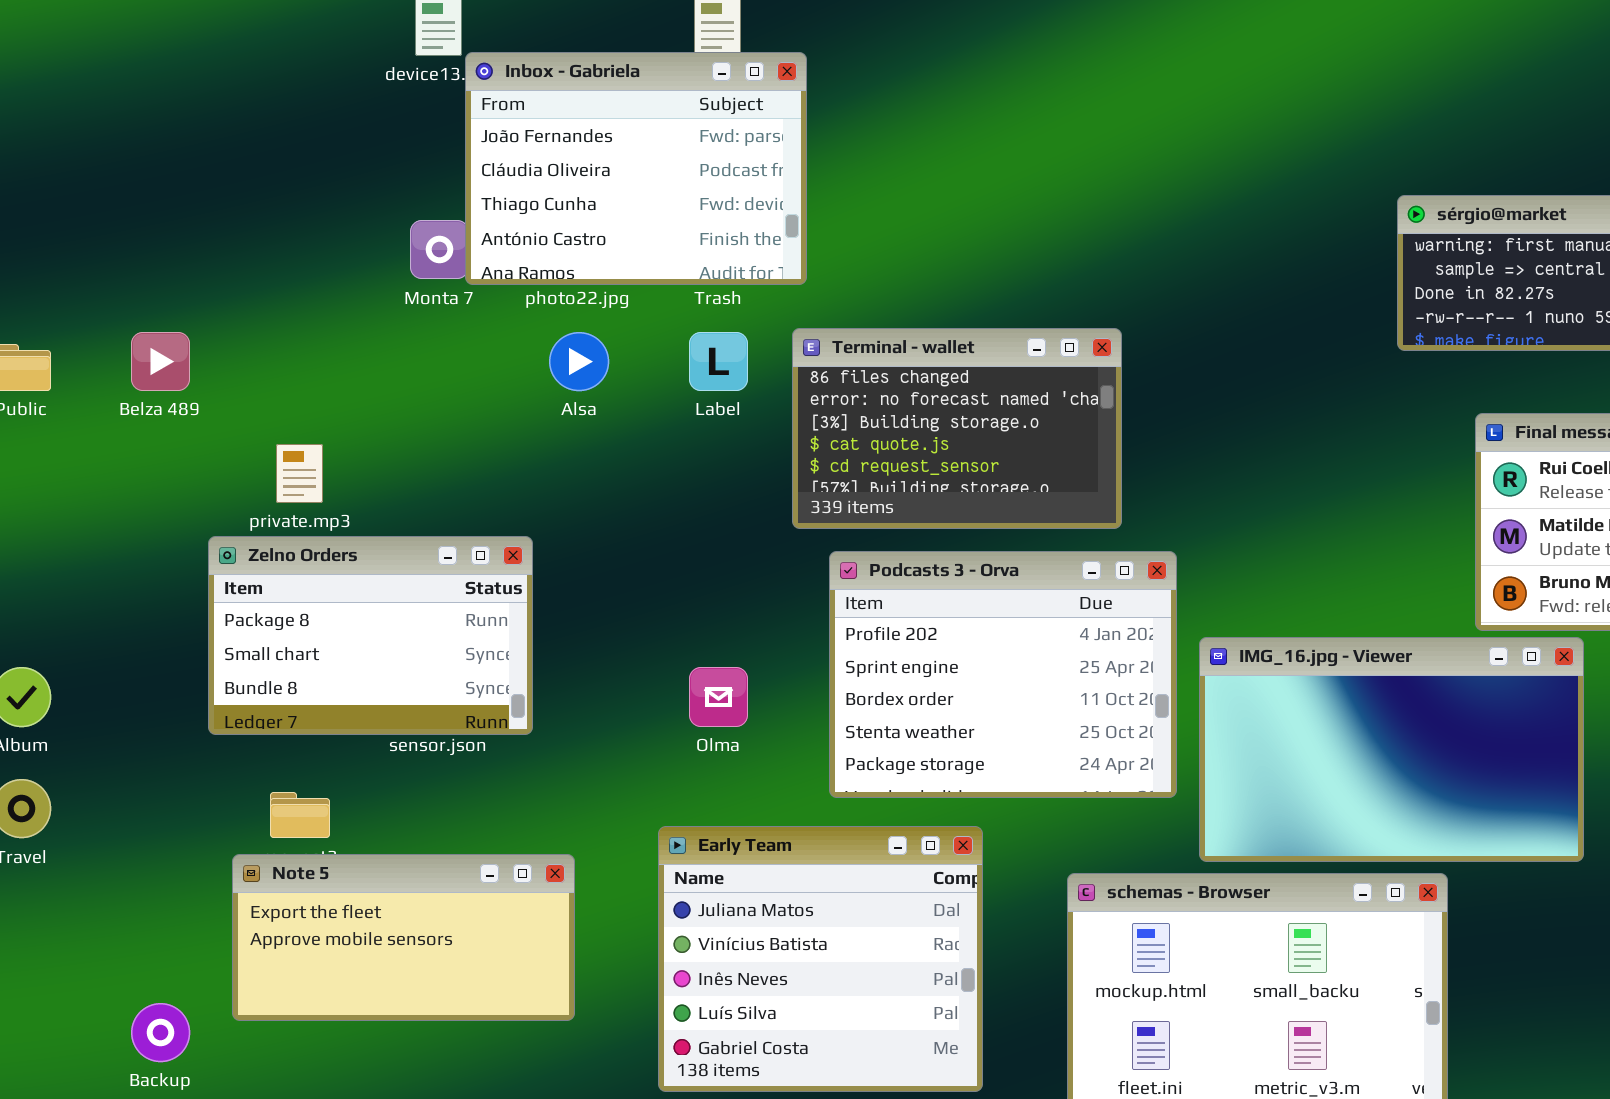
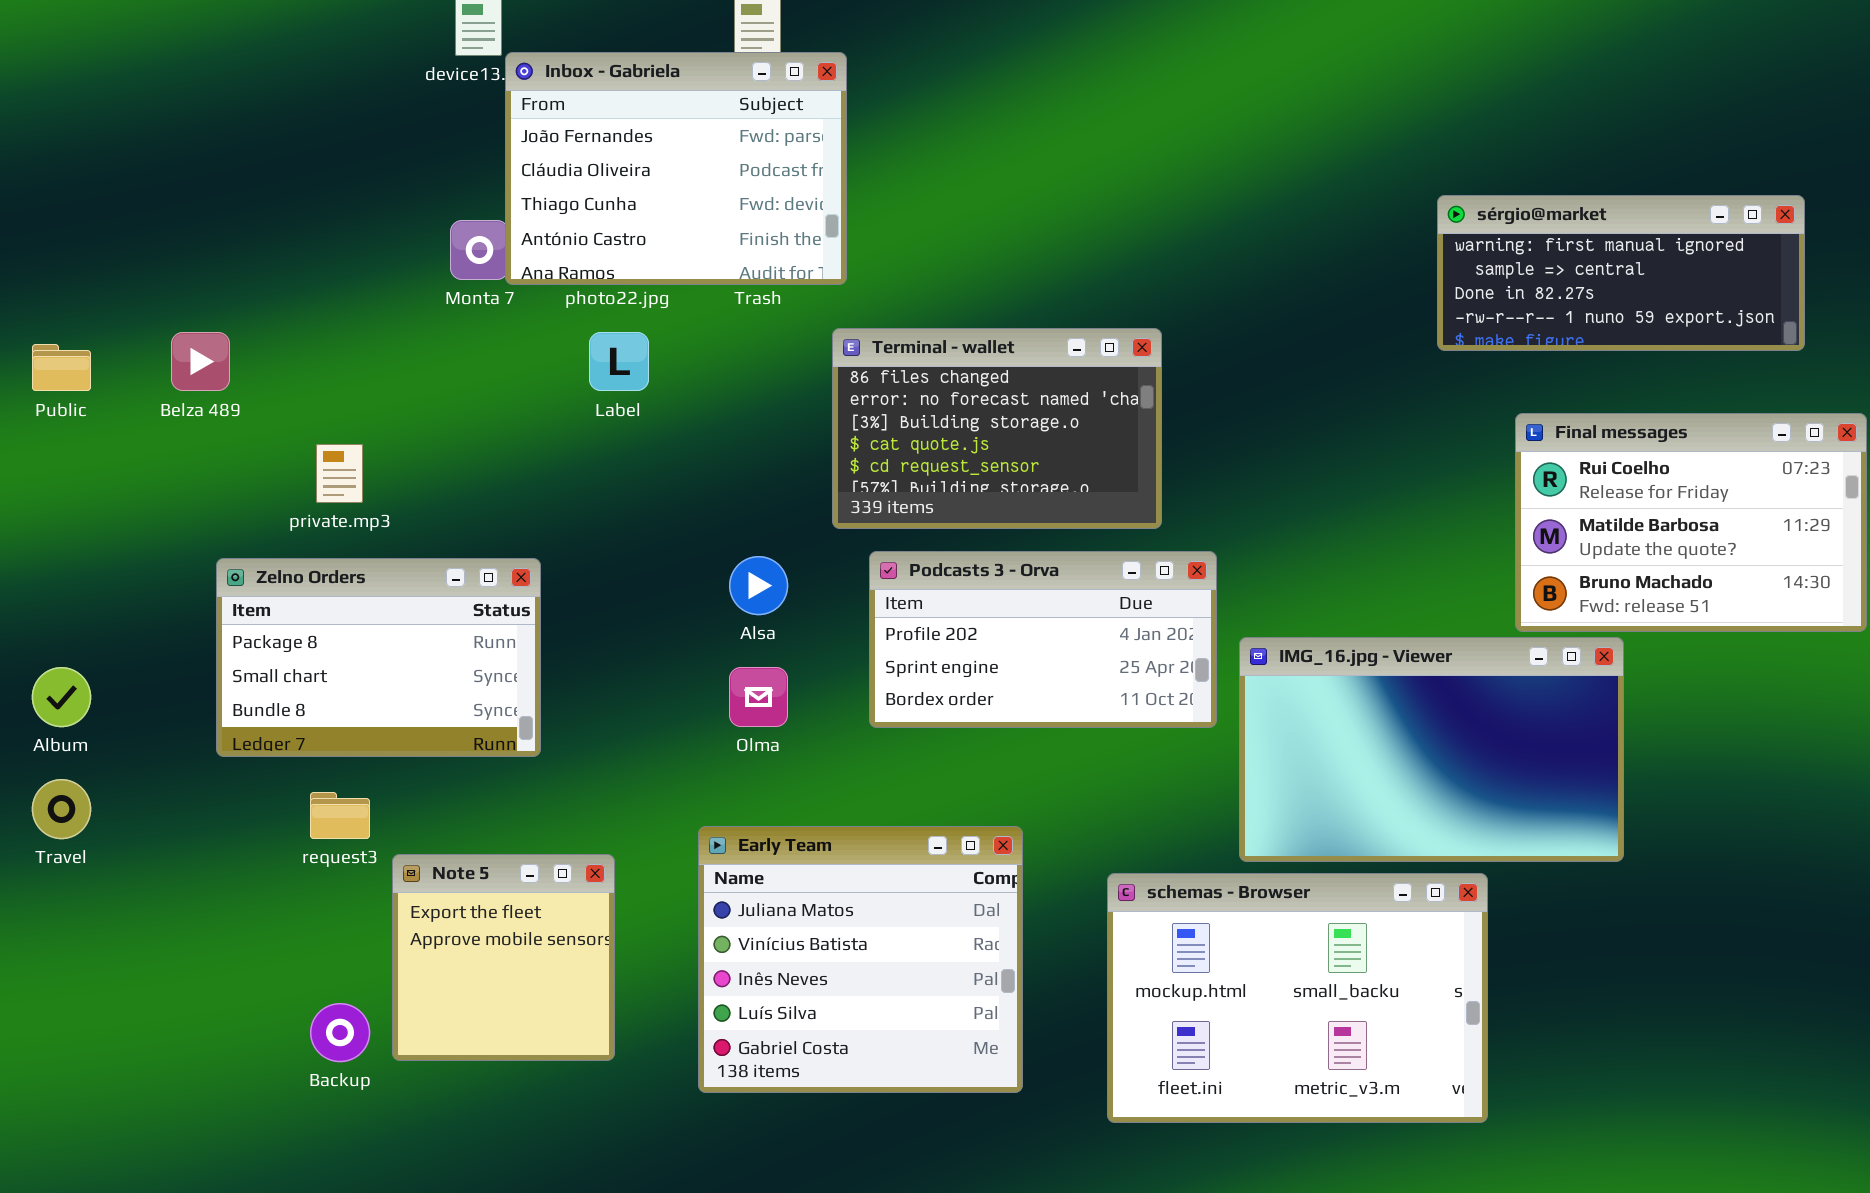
Alsa: [549,332,609,391] -> [729,556,788,615], moved
Label: [689,332,748,391] -> [589,332,649,391], moved
Zelno Orders: [208,536,533,735] -> [216,558,541,757], moved
Podcasts 3 - Orva: [829,551,1177,798] -> [869,551,1217,728], resized
Note 5: [232,854,575,1021] -> [392,854,615,1061], resized
Backup: [131,1003,190,1062] -> [310,1003,370,1062], moved

